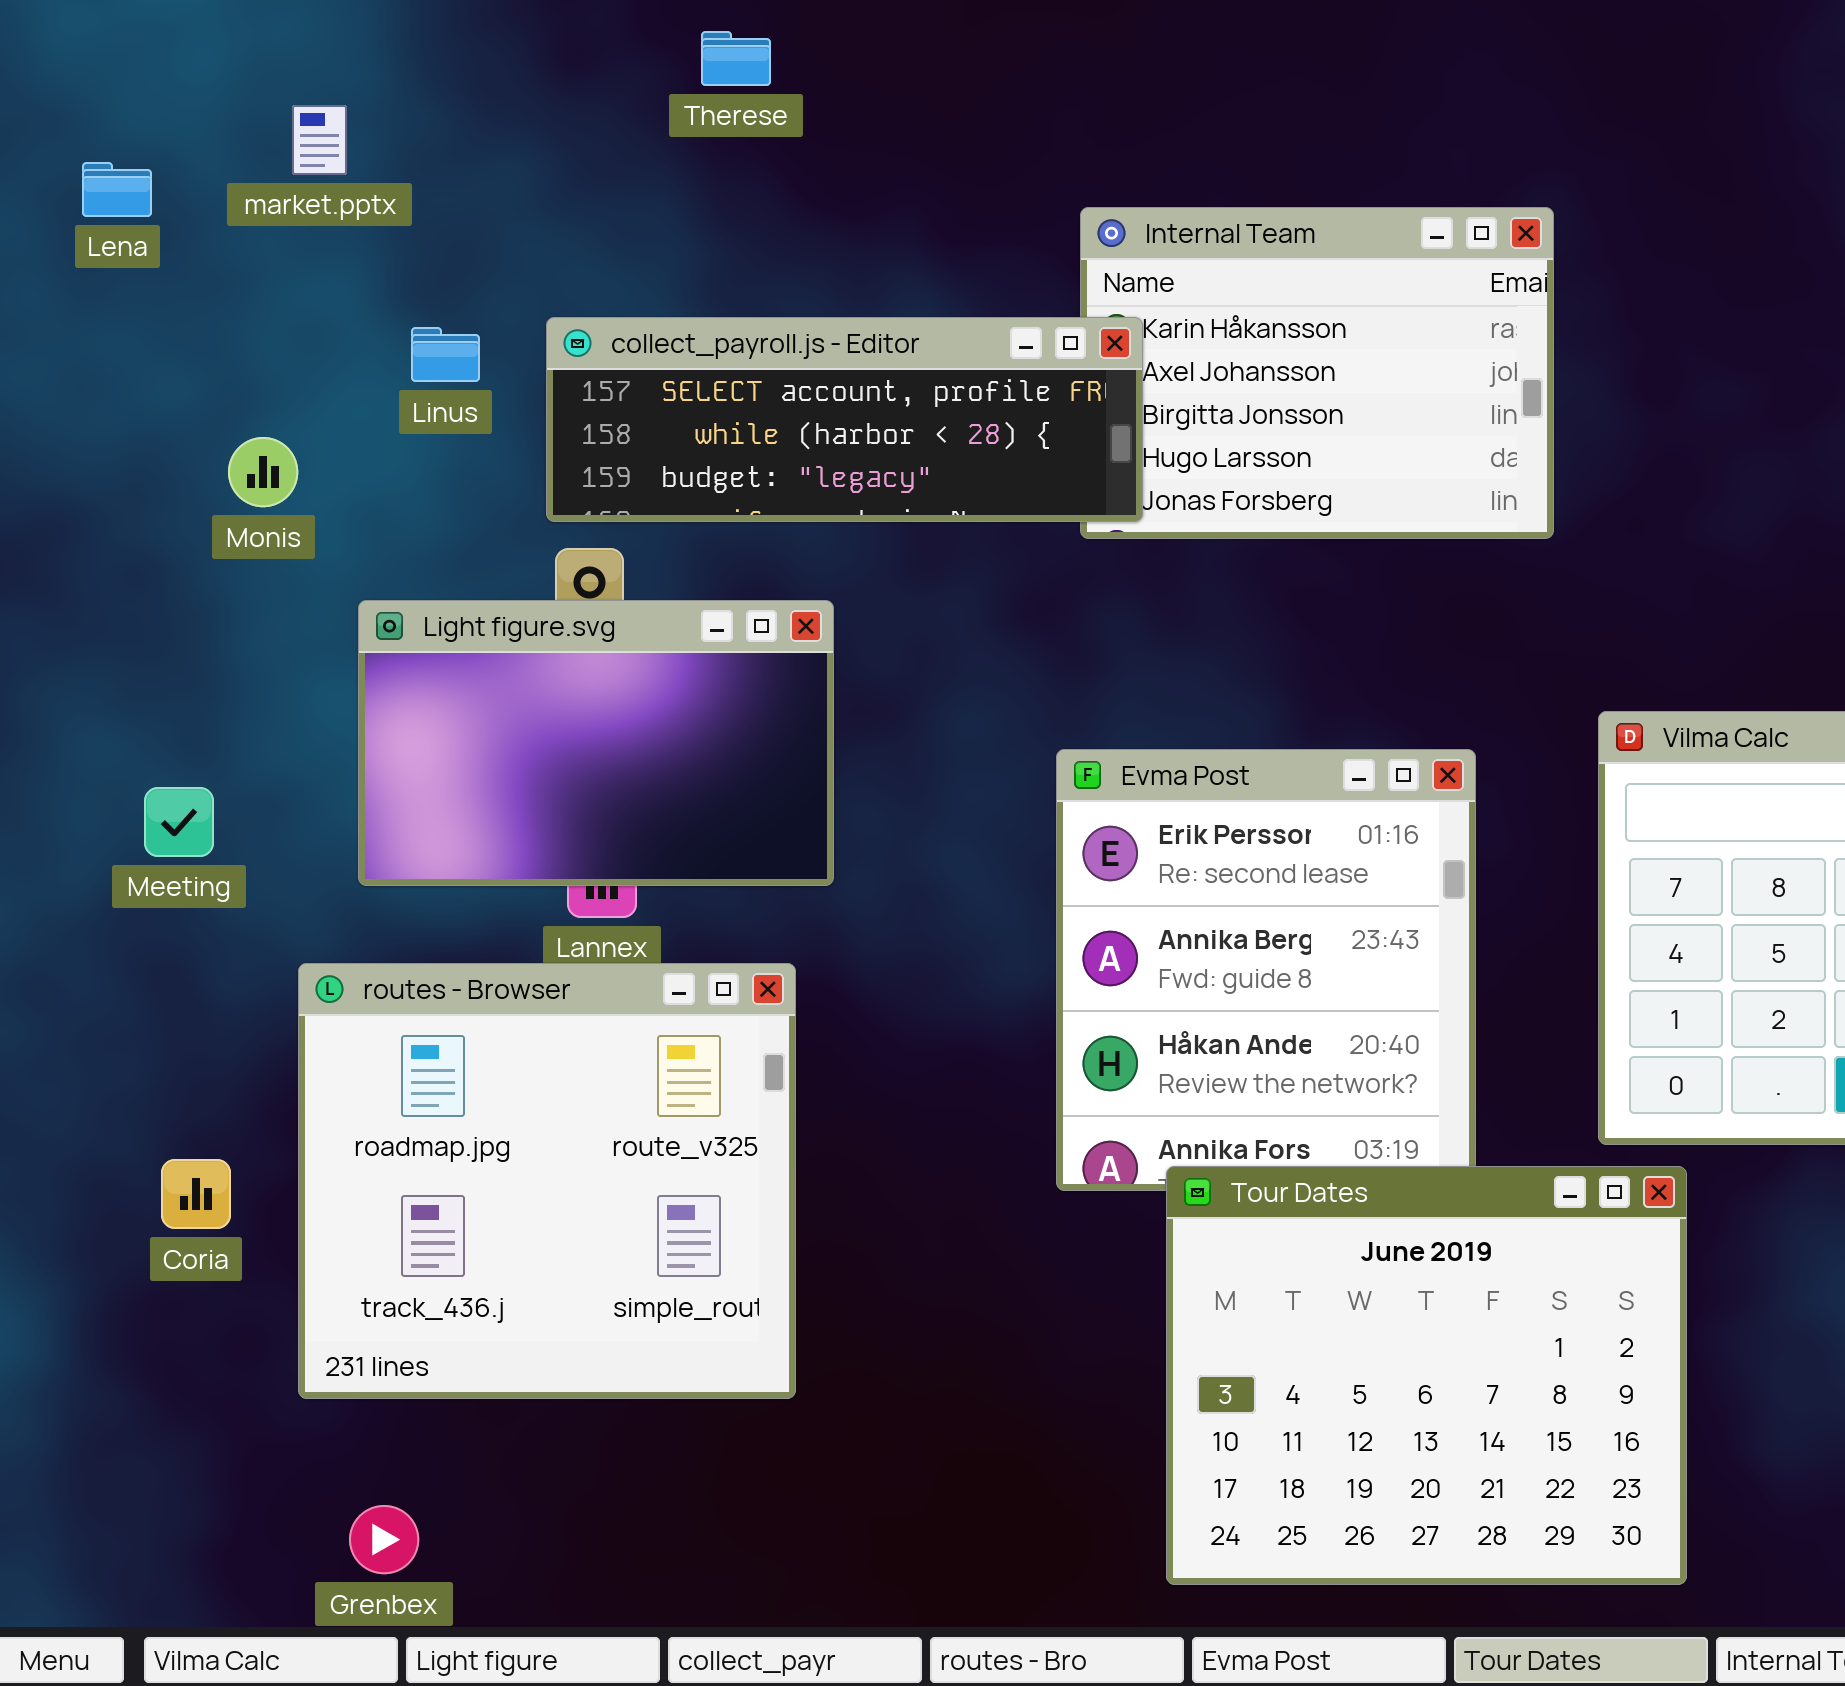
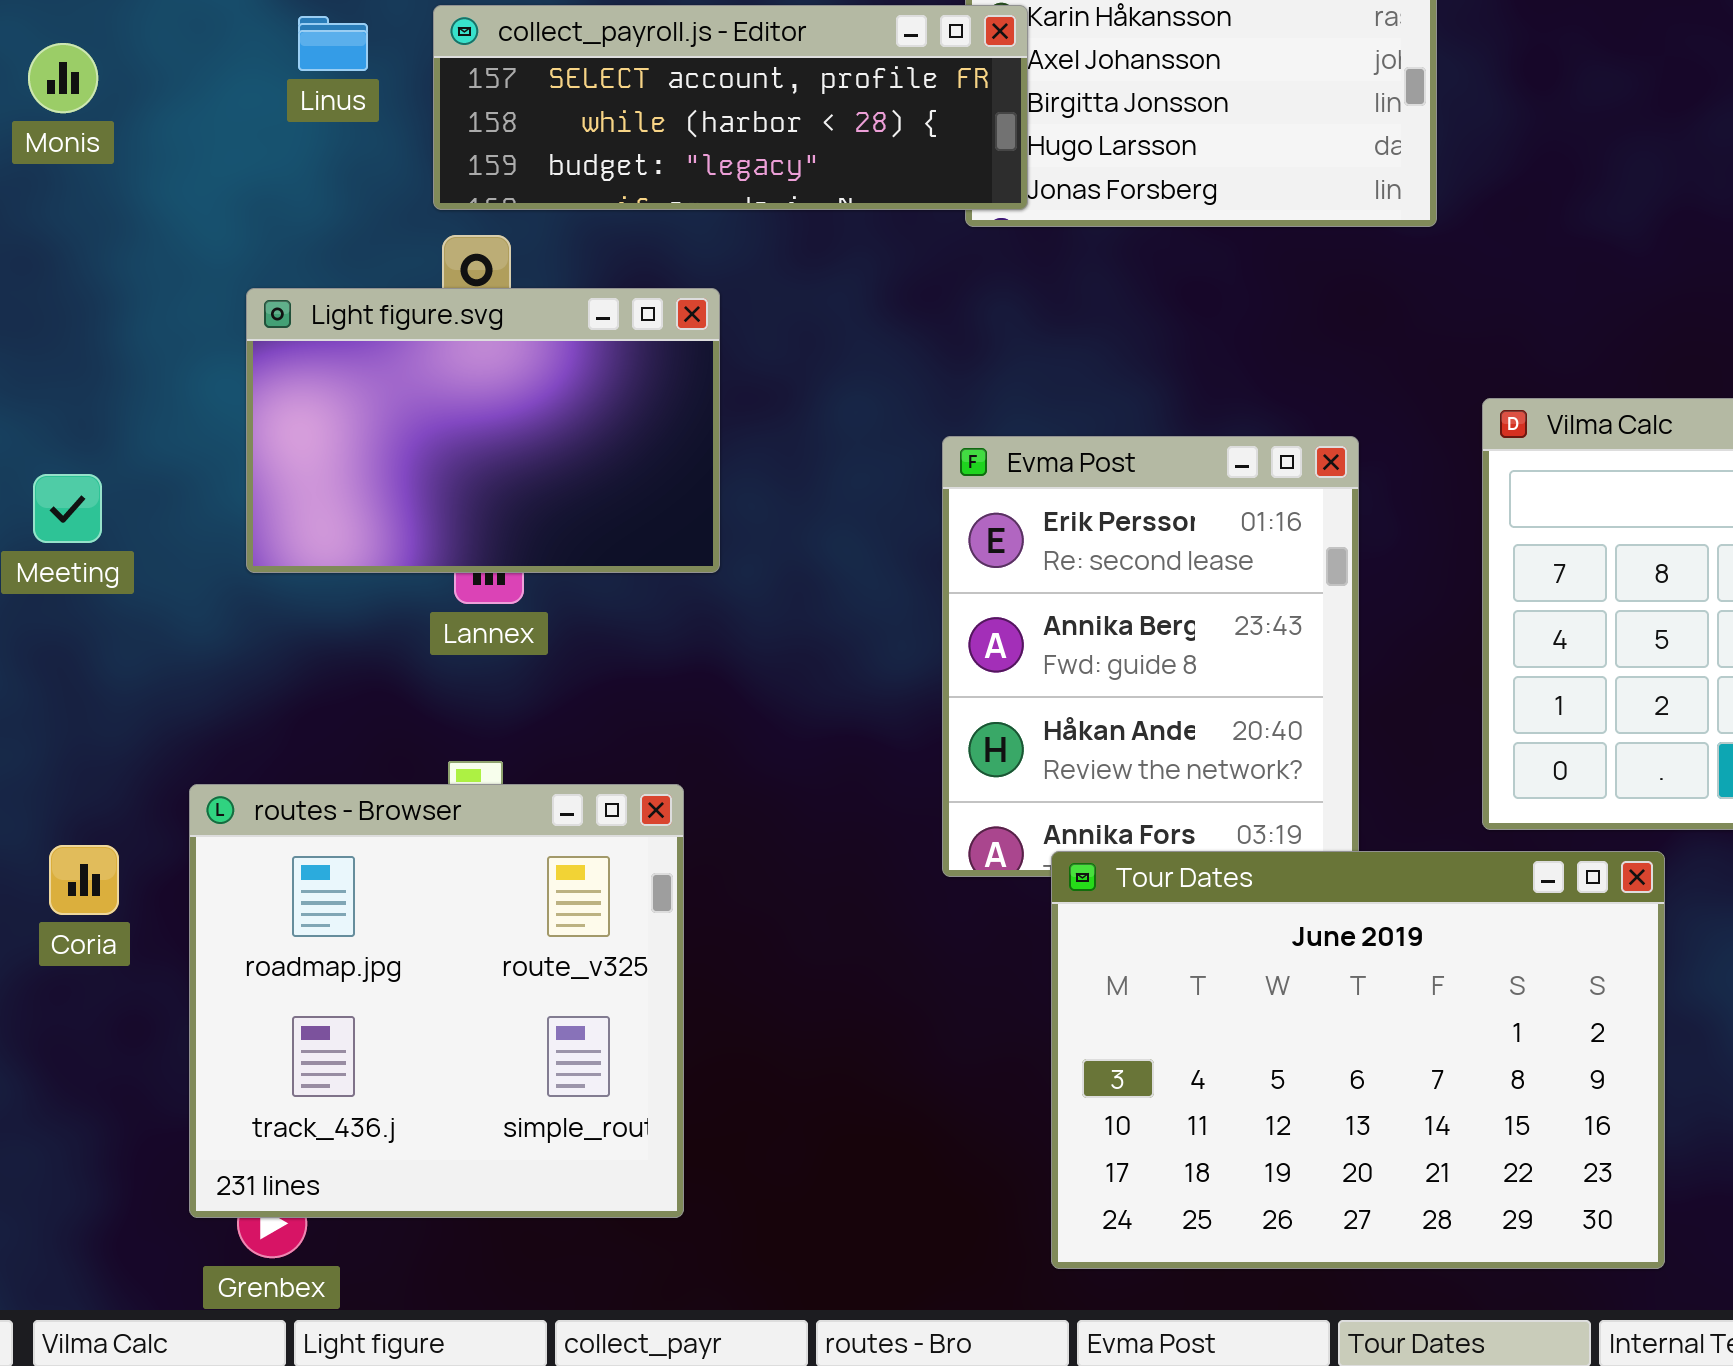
Monis: [228,437,298,507] -> [28,43,98,113], moved
routes - Browser: [298,963,796,1399] -> [189,784,684,1218], moved
Tour Dates: [1166,1166,1687,1585] -> [1051,851,1665,1269], resized

